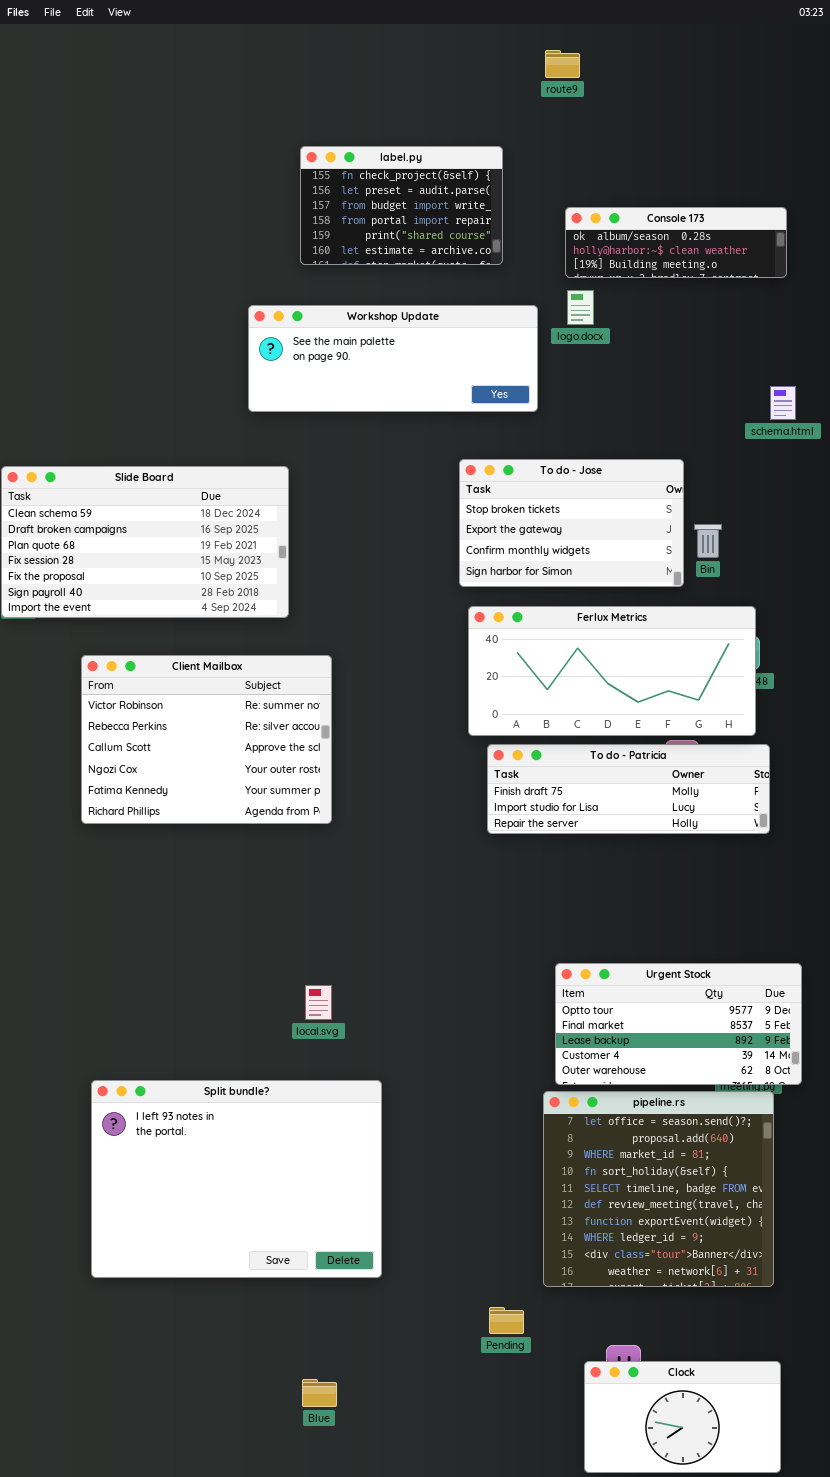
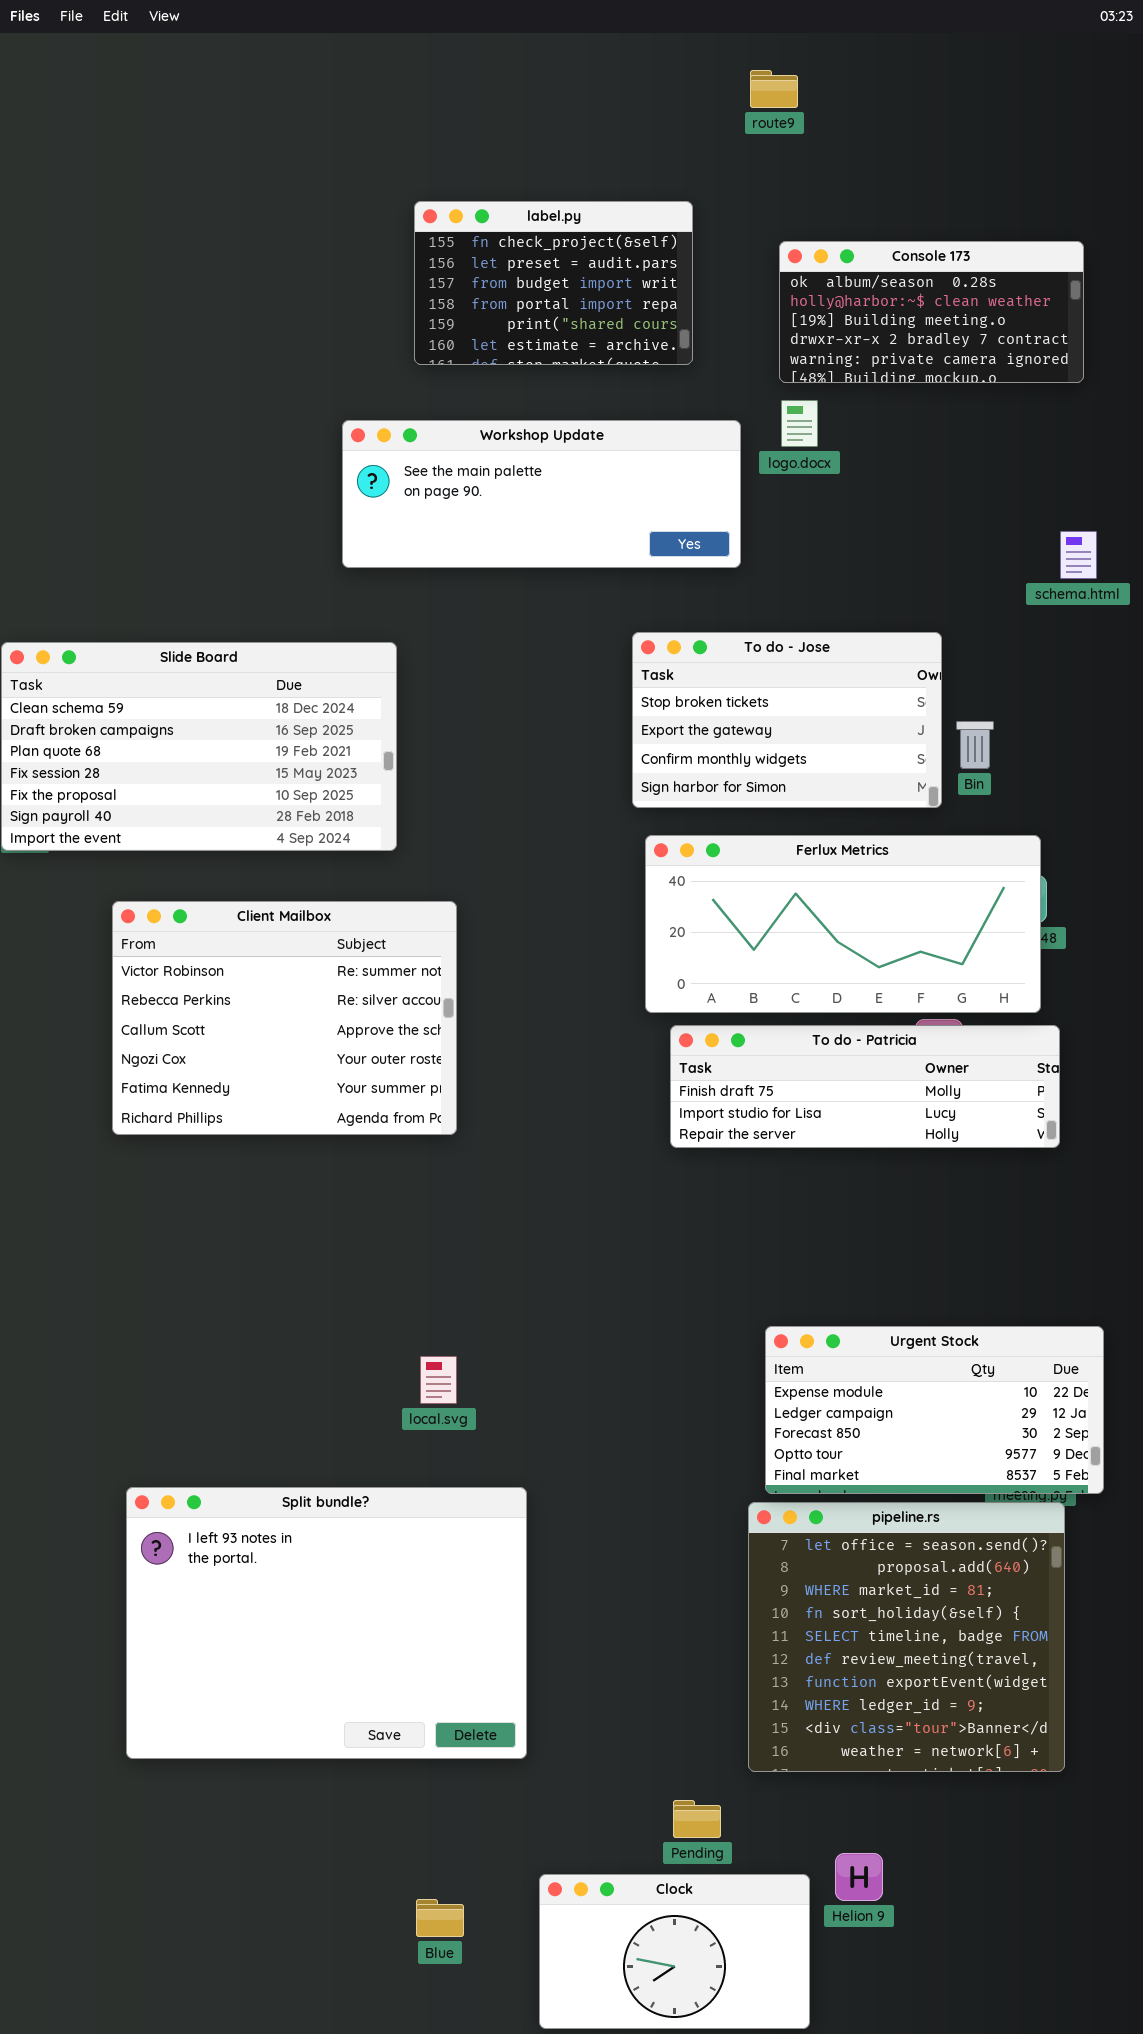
Console 173: [565,207,787,278] -> [779,241,1084,383], resized
Urgent Stock: [555,963,802,1085] -> [765,1326,1104,1494], scrolled up 3 rows
Clock: [584,1361,781,1473] -> [539,1874,810,2029], moved

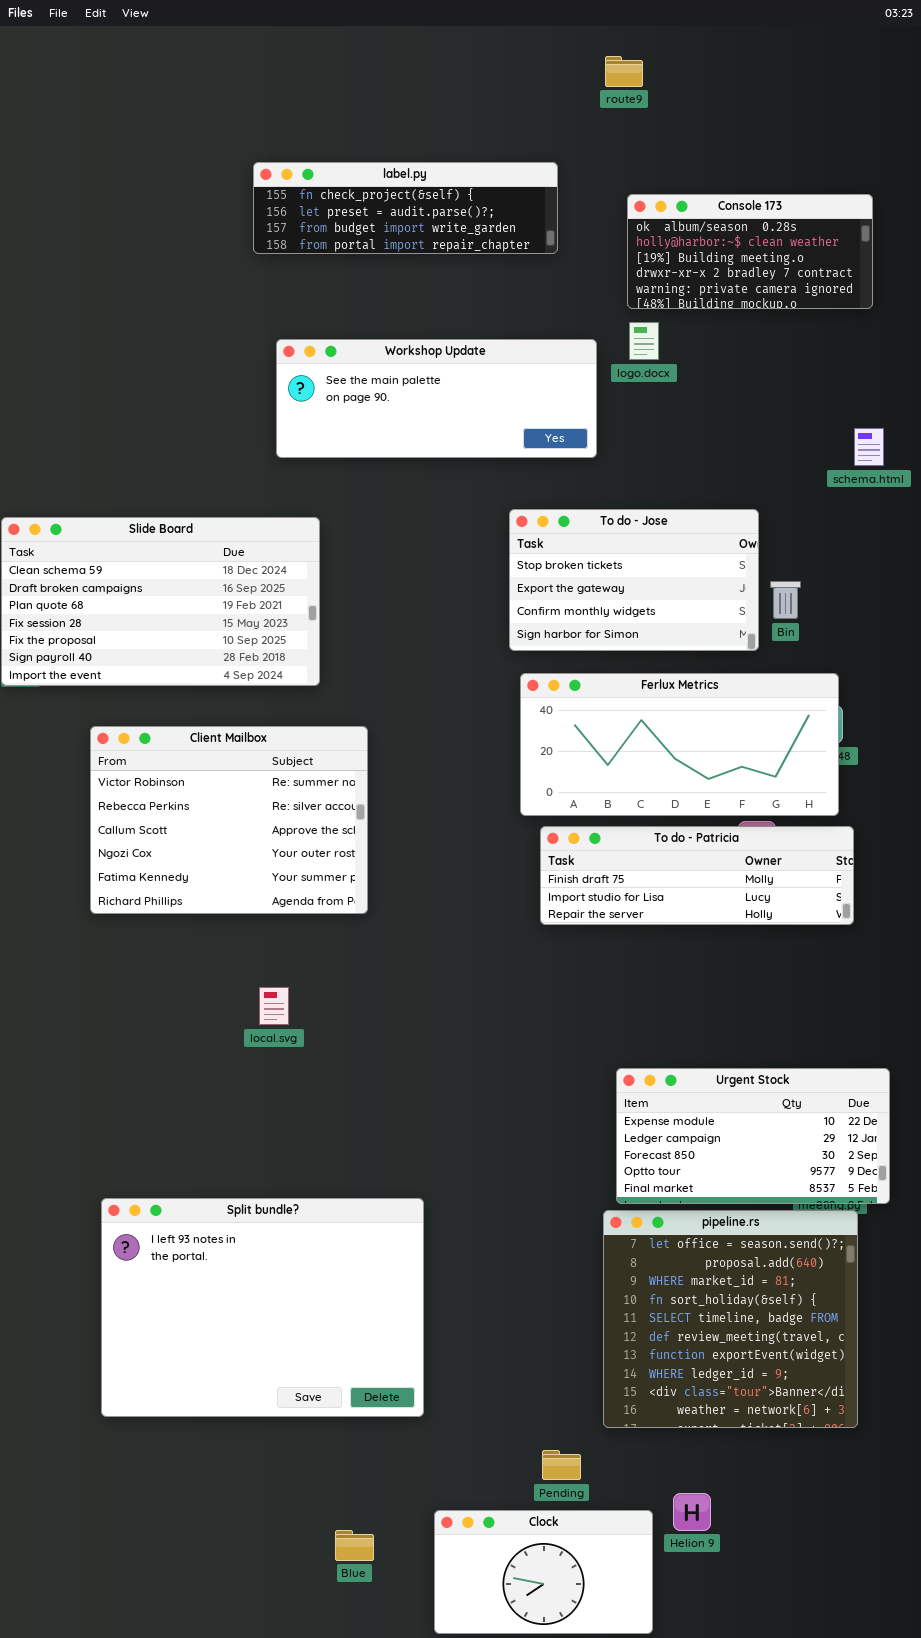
label.py: [414,201,693,365] -> [253,162,558,254], resized
local.svg: [420,1356,457,1404] -> [259,987,289,1025], moved

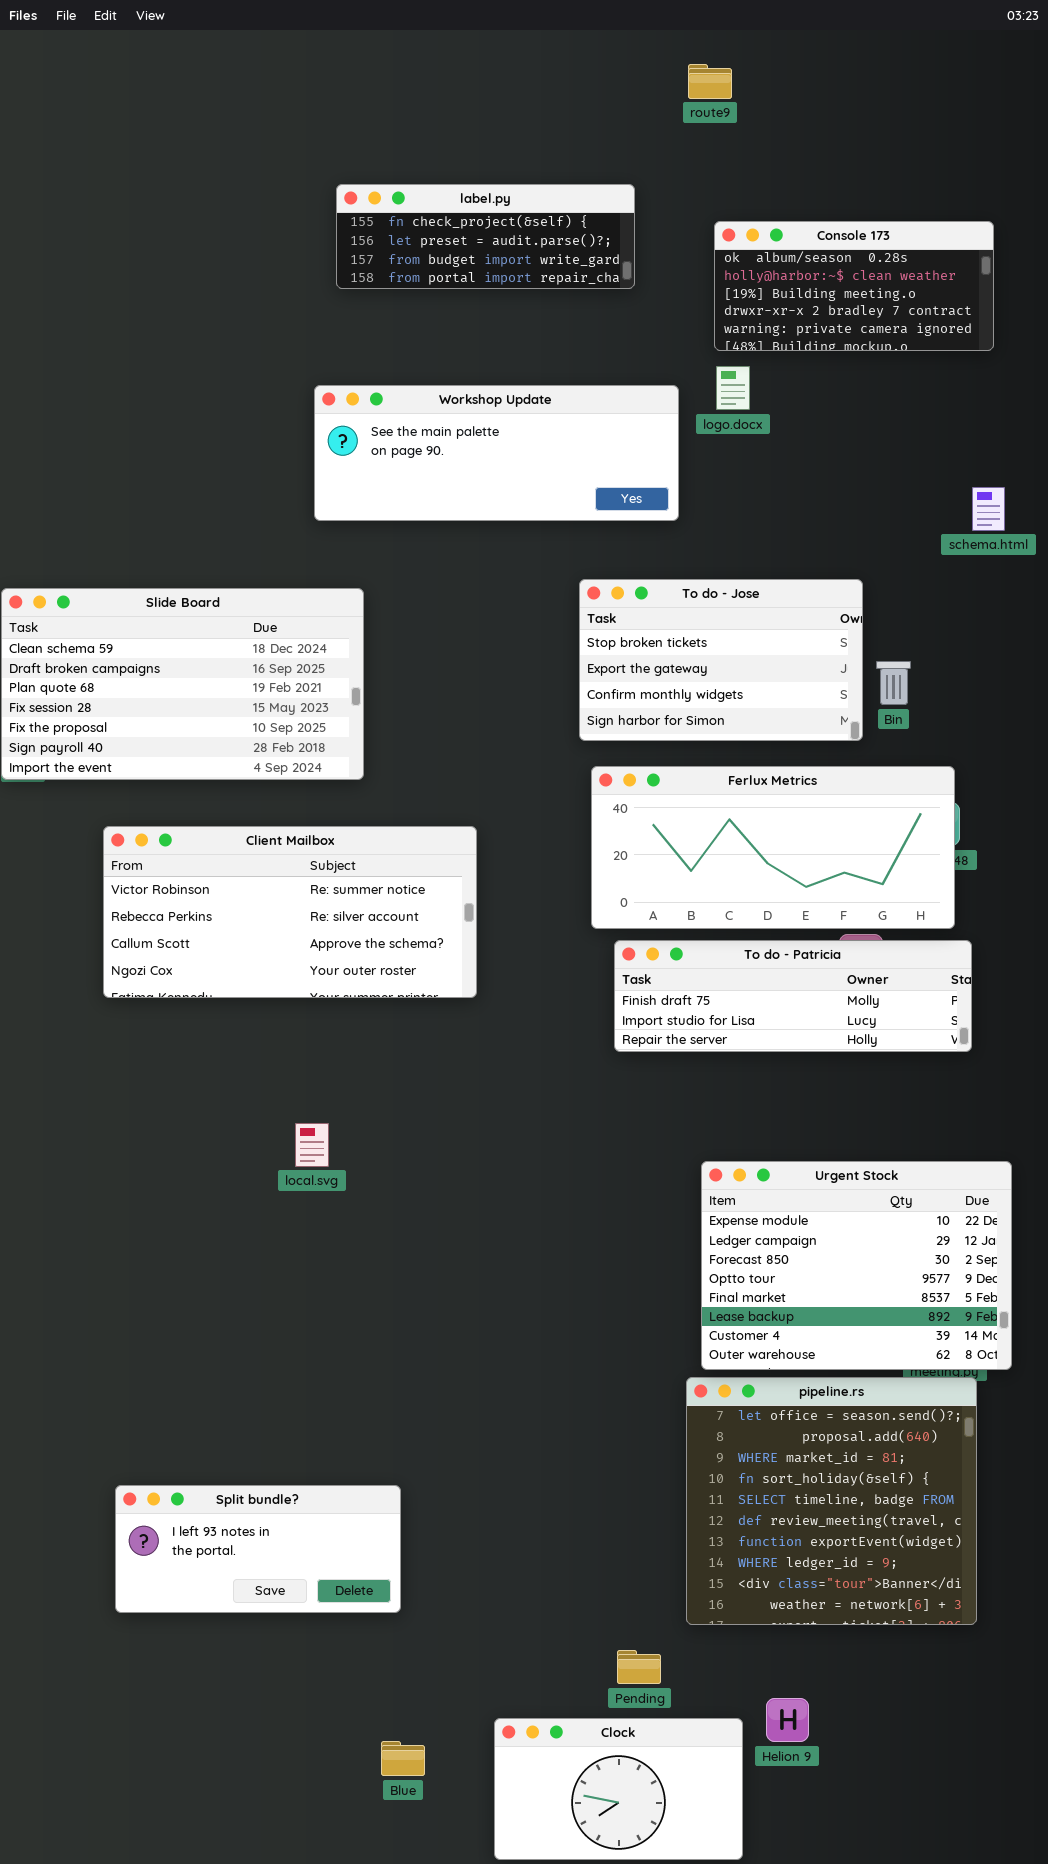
label.py: [253,162,558,254] -> [336,184,635,289], resized
Client Mailbox: [90,726,368,914] -> [103,826,477,998], resized
Urgent Stock: [616,1068,890,1204] -> [701,1161,1012,1370], resized
Split bundle?: [101,1198,424,1417] -> [115,1485,401,1613], resized

